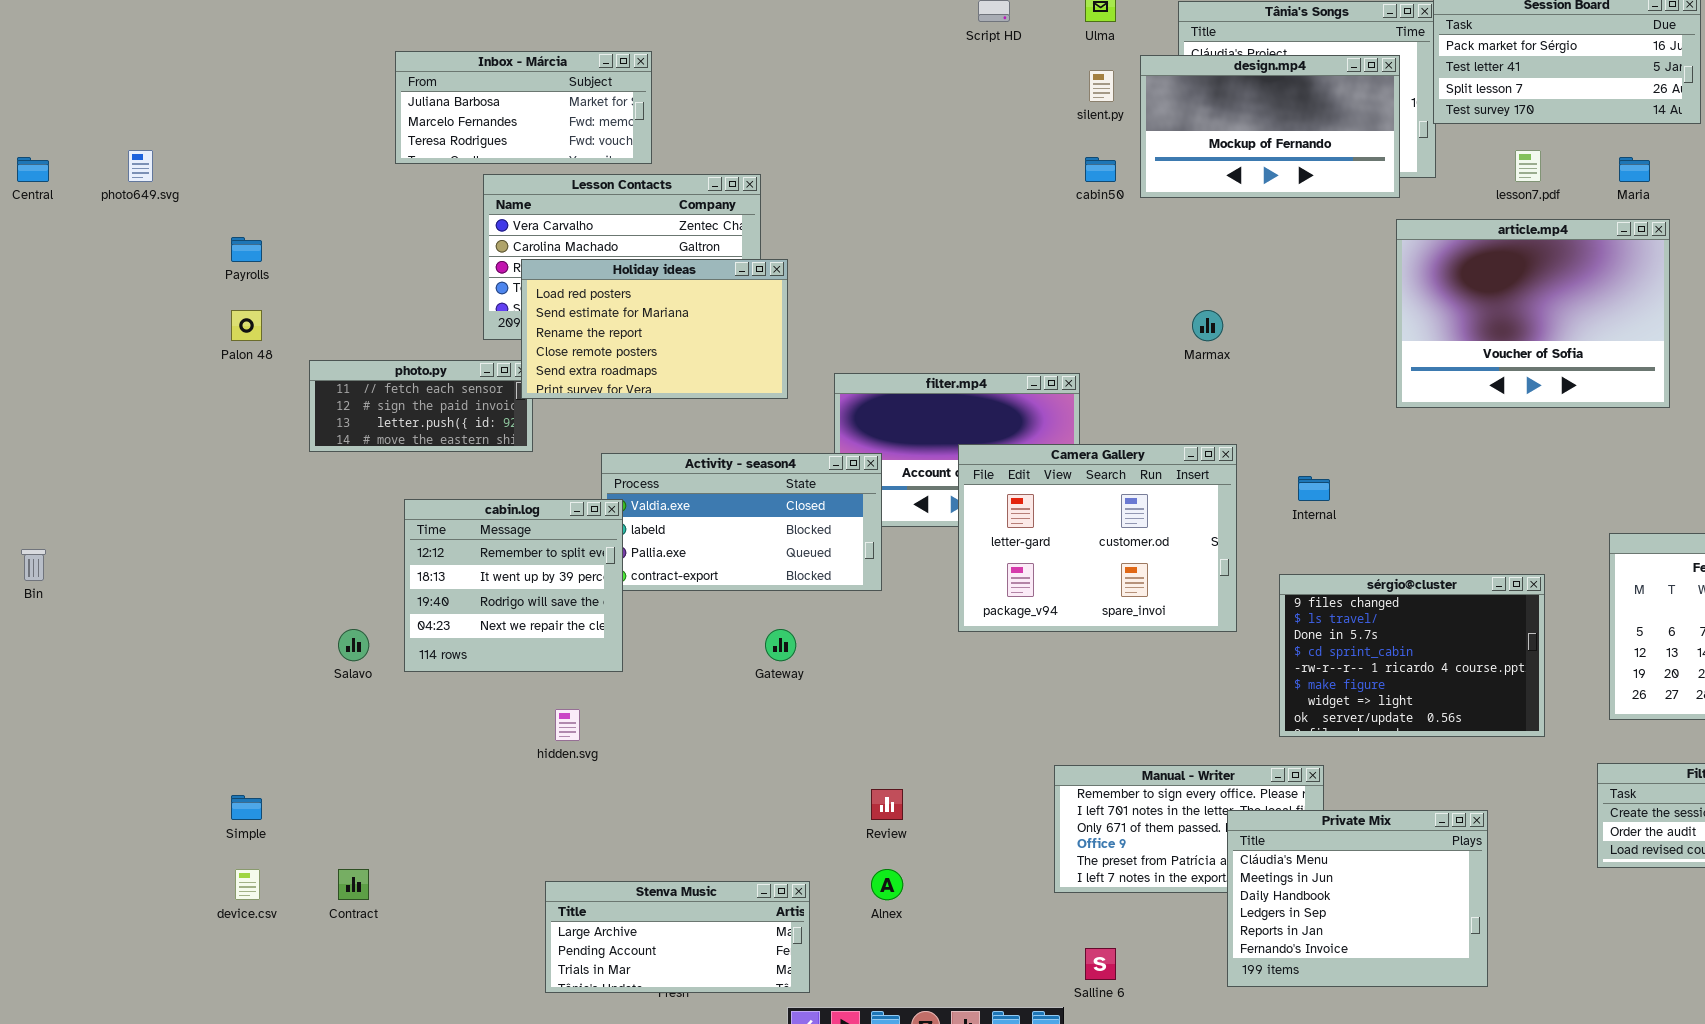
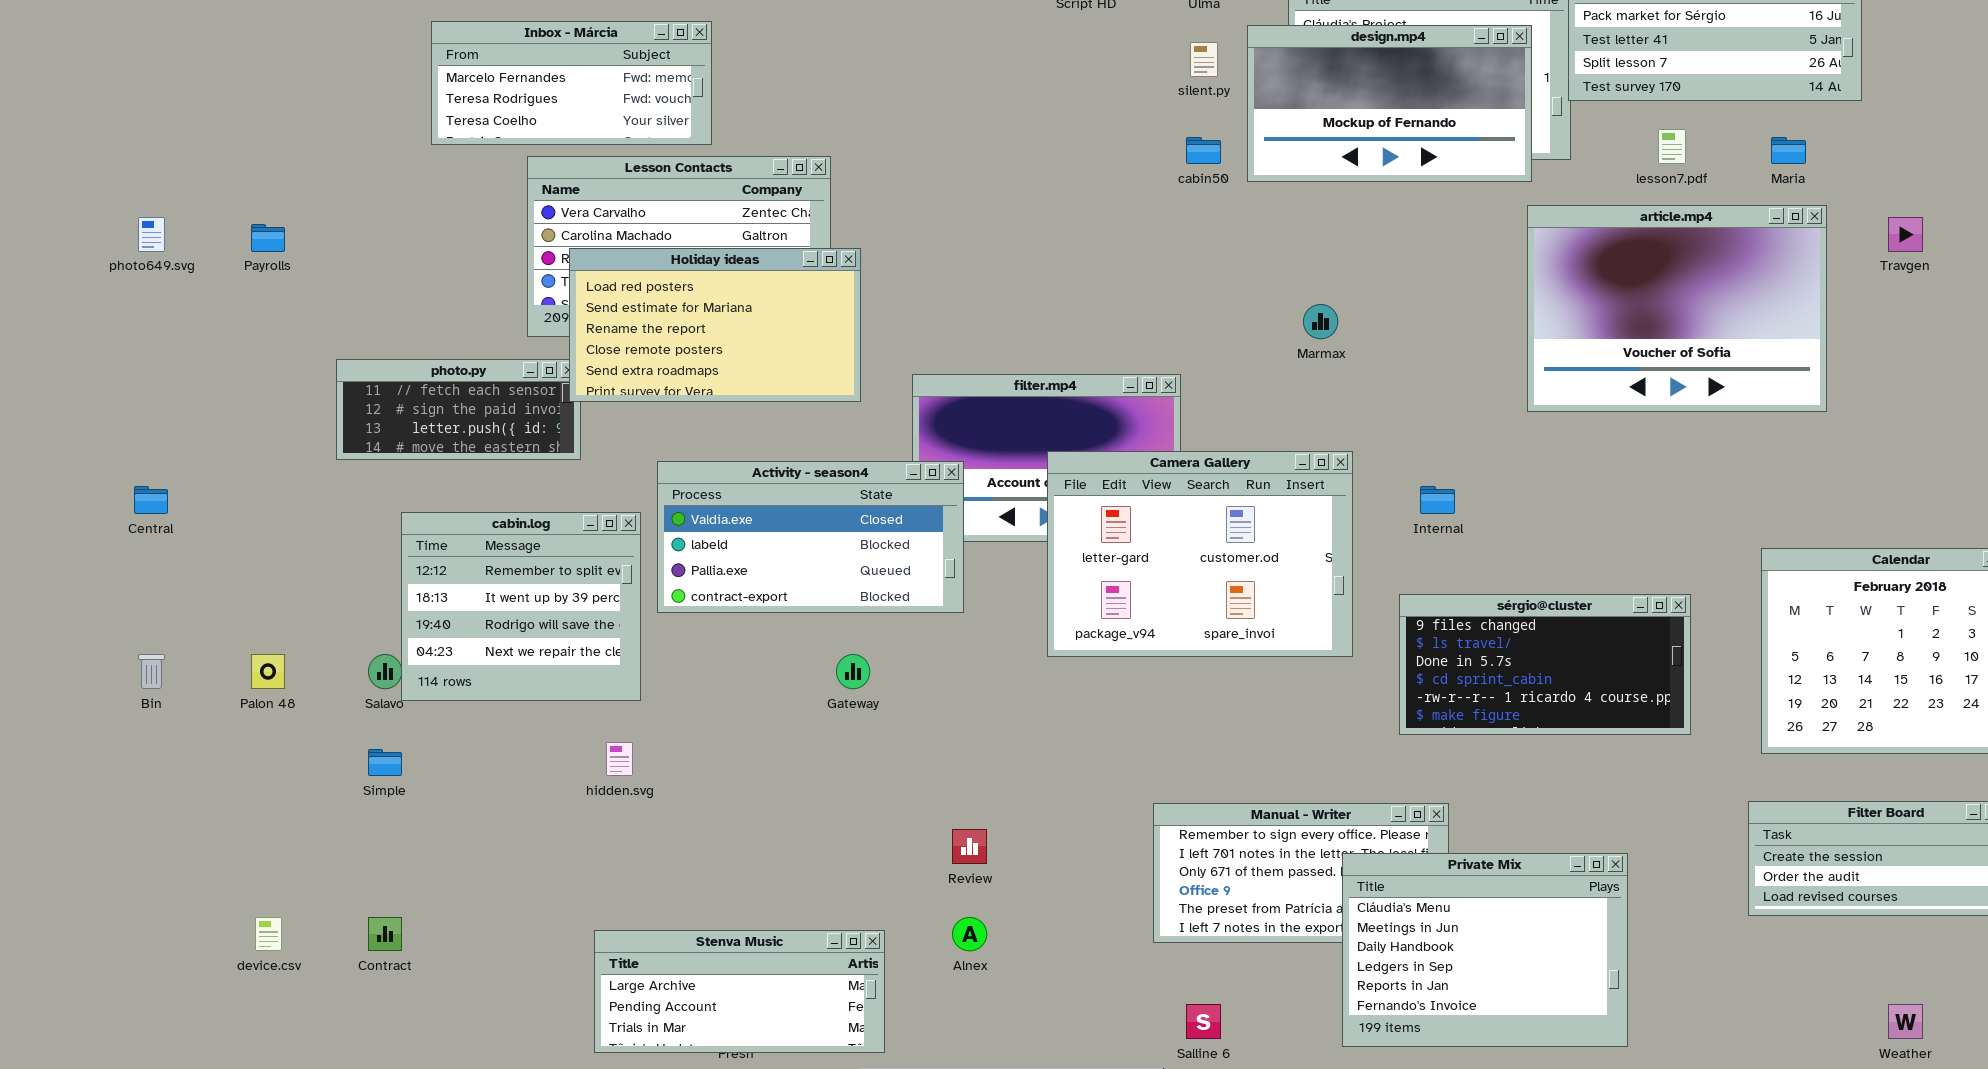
Inbox - Márcia: [395,51,652,164] -> [431,21,712,145], scrolled down 1 row
photo649.svg: [128,150,153,182] -> [138,217,165,252], moved
Central: [17,157,49,182] -> [134,486,168,514], moved
Palon 48: [231,310,262,341] -> [251,654,285,689], moved
cabin.log: [404,499,623,672] -> [401,512,641,701], moved
Bin: [21,549,46,581] -> [138,654,165,689], moved
sérgio@cluster: [1279,574,1545,737] -> [1399,594,1691,735], resized
Simple: [231,795,262,820] -> [368,749,402,776], moved

